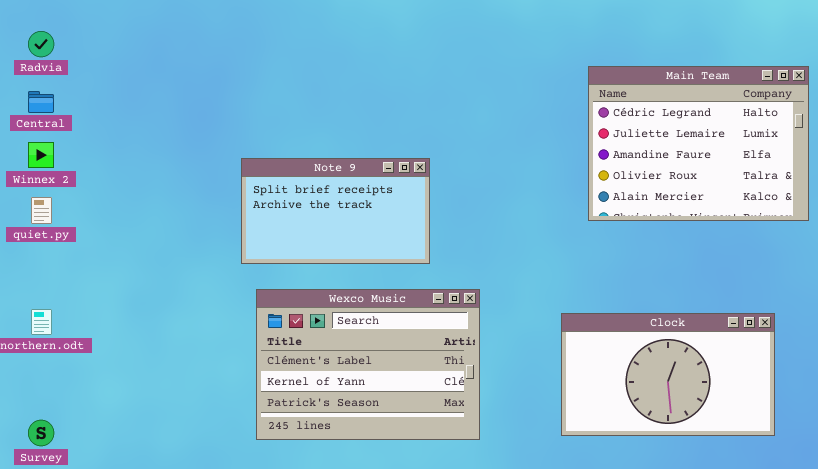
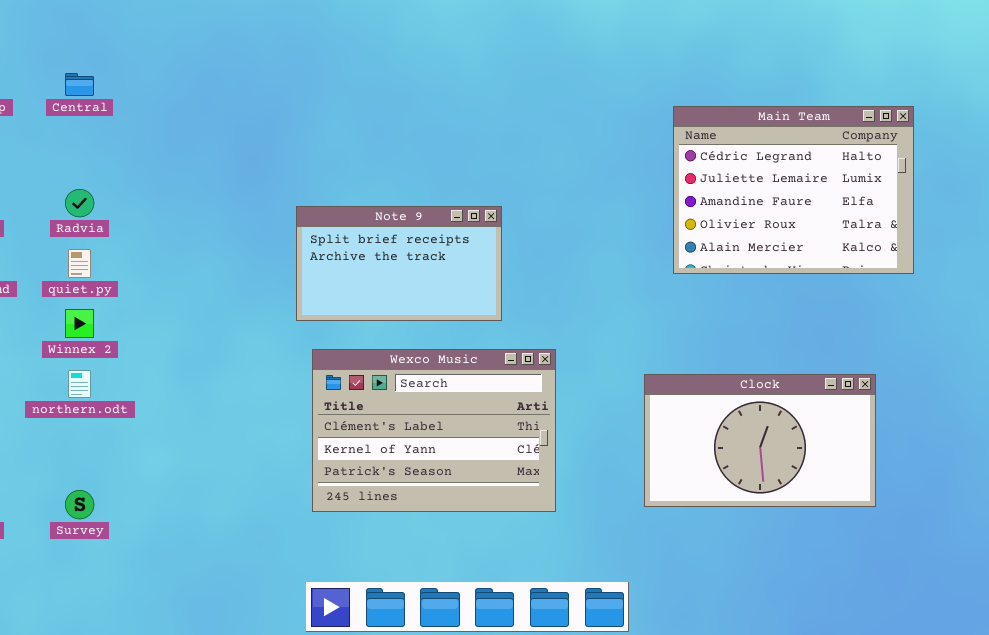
Radvia: [28,31,54,57] -> [65,189,94,217], moved
Central: [28,91,54,113] -> [65,73,94,96], moved
Winnex 2: [28,142,54,168] -> [65,309,94,338], moved

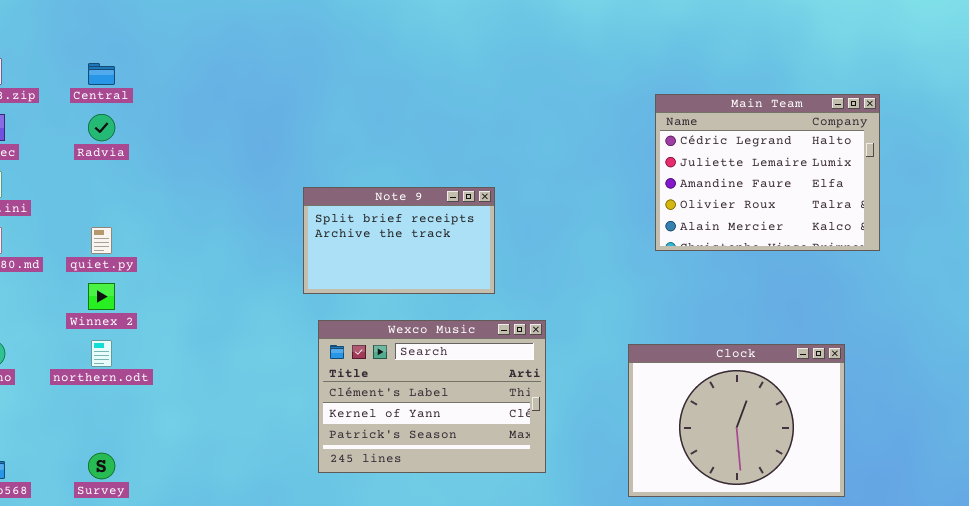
Radvia: [65,189,94,217] -> [88,114,115,141], moved
Clock: [644,374,876,507] -> [628,344,845,497], resized

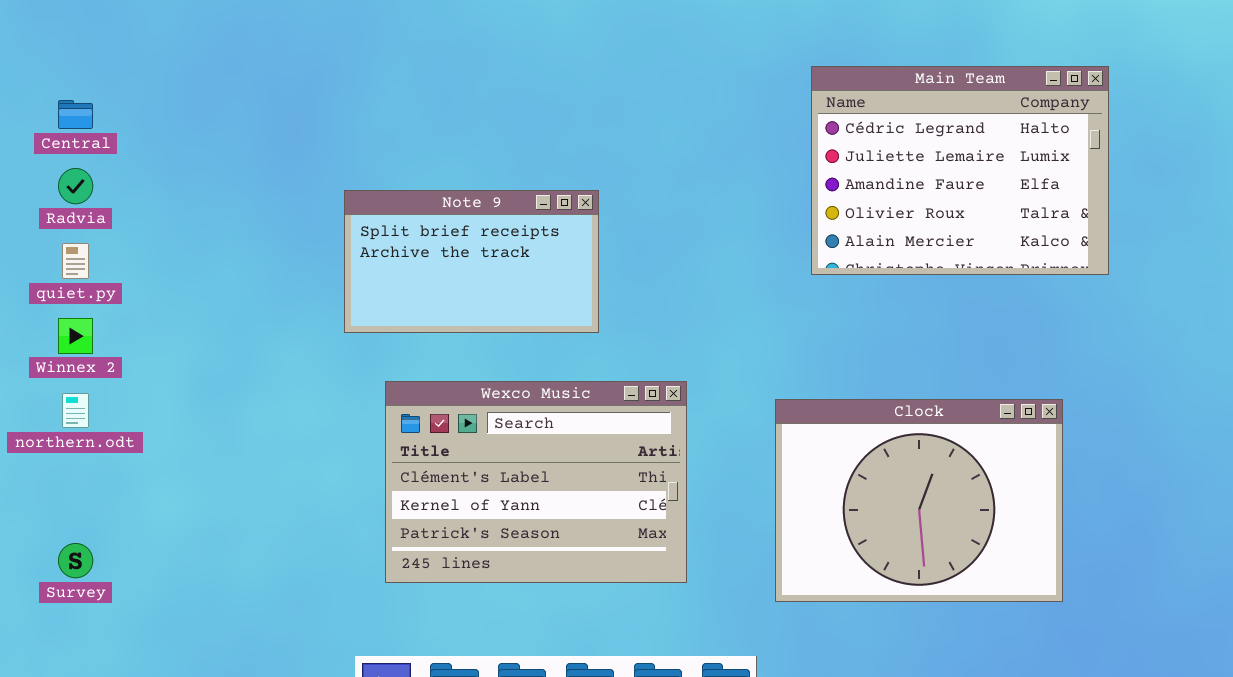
Central: [88,63,115,85] -> [58,100,93,129], moved
Radvia: [88,114,115,141] -> [58,168,93,204], moved
Wexco Music: [318,320,546,473] -> [385,381,687,583], moved

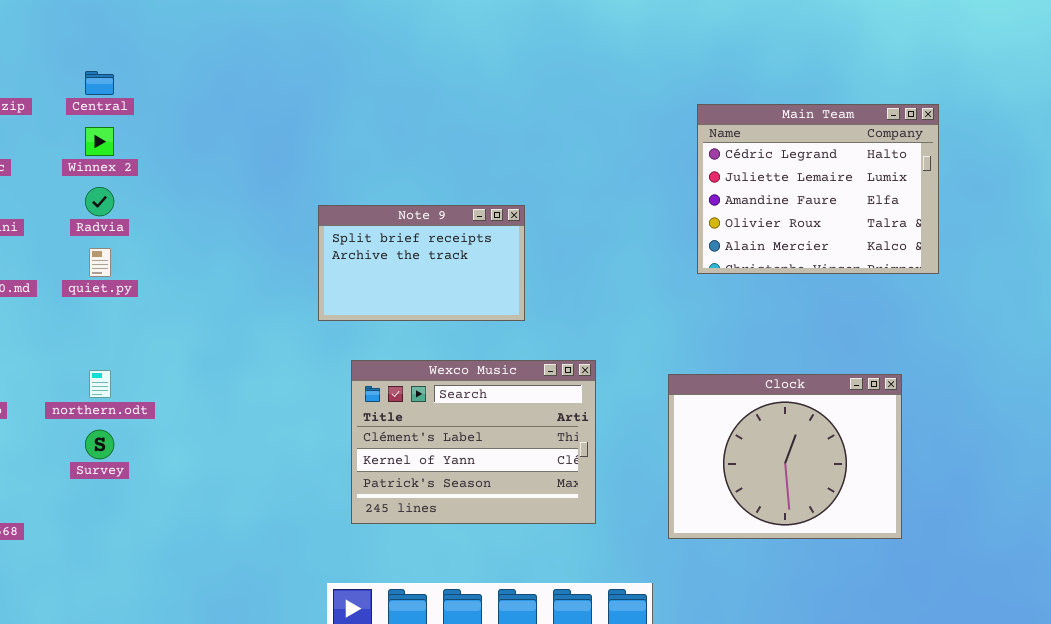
Central: [58,100,93,129] -> [85,71,114,95], moved
Winnex 2: [58,318,93,354] -> [85,127,114,156], moved
Survey: [58,543,93,578] -> [85,430,114,459], moved

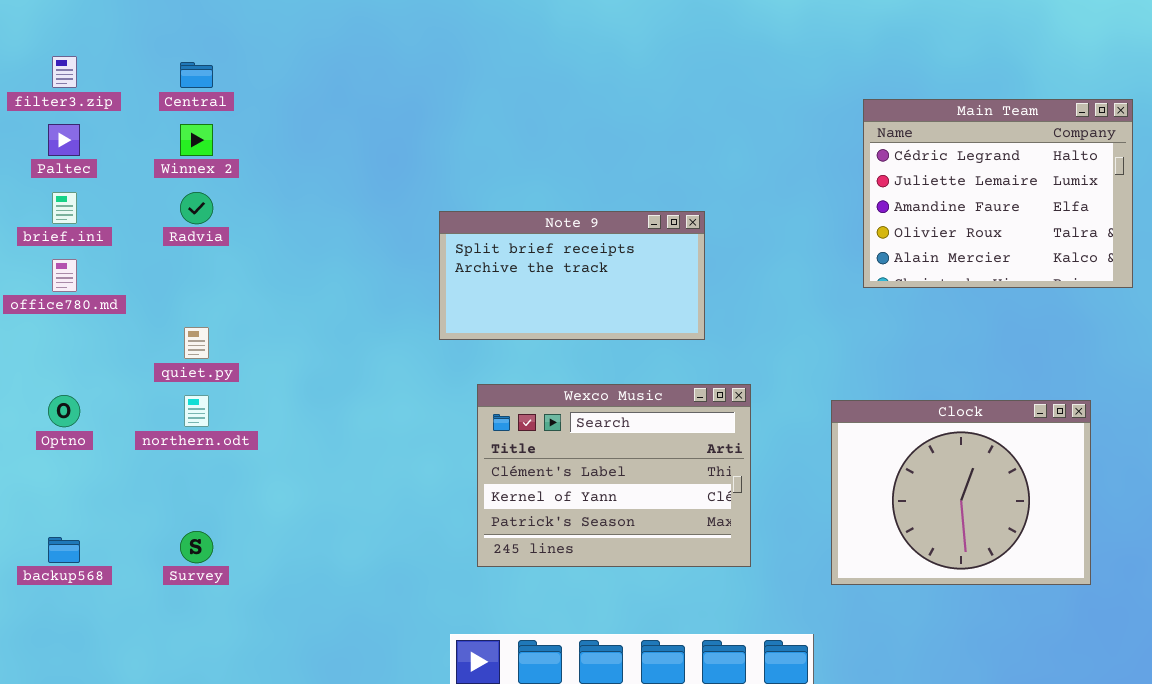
Note 9: [318,205,525,321] -> [439,211,705,340], resized
quiet.py: [89,248,111,277] -> [184,327,209,359], moved
Survey: [85,430,114,459] -> [180,531,213,563], moved

